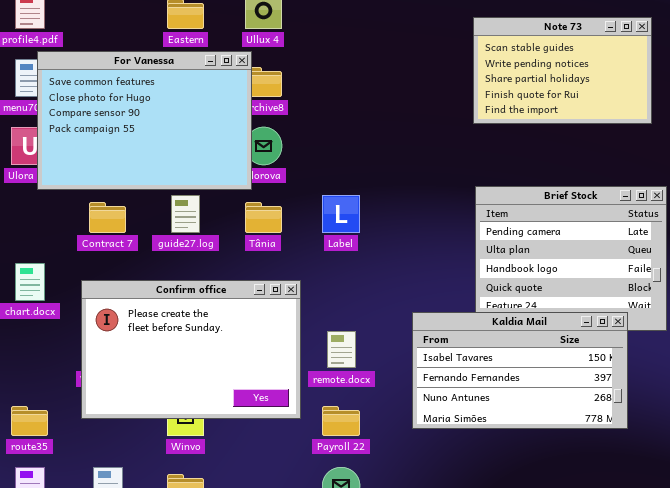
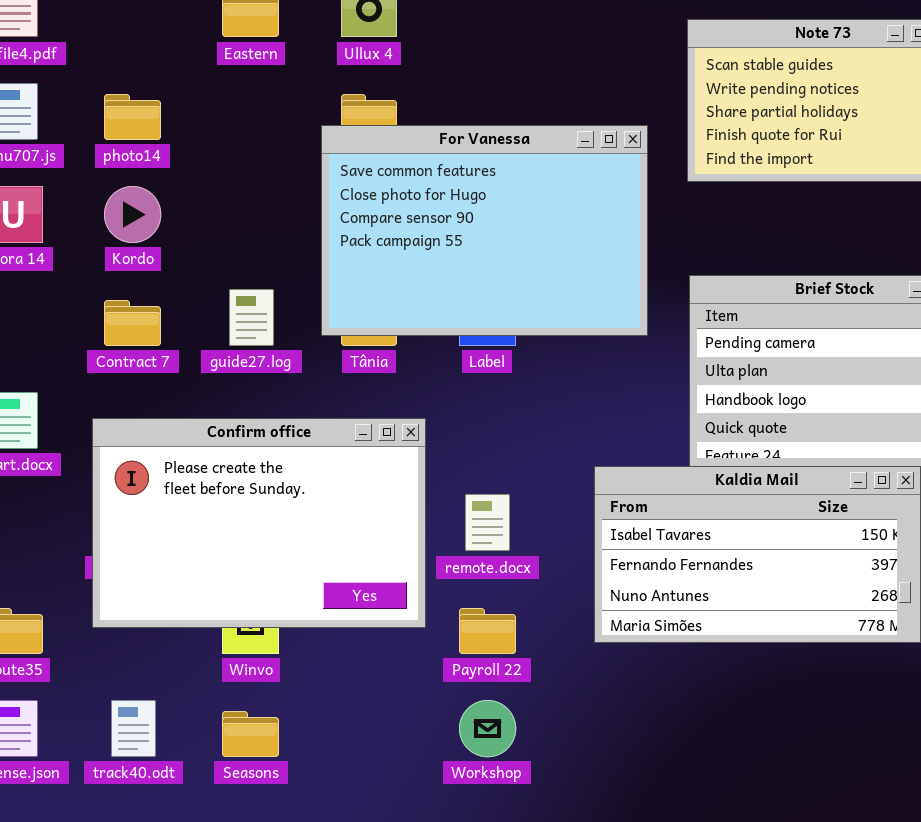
For Vanessa: [37,51,252,190] -> [321,125,648,336], moved

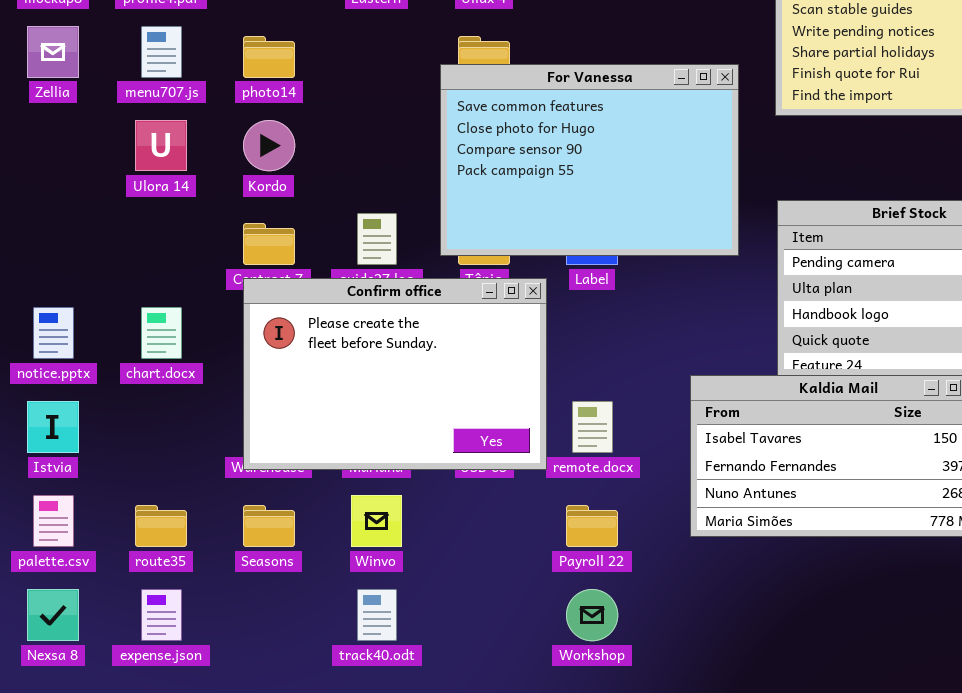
Confirm office: [92,418,426,628] -> [243,278,547,470], moved
track40.odt: [111,700,156,757] -> [357,589,397,641], moved
Seasons: [222,711,279,757] -> [243,505,295,547], moved

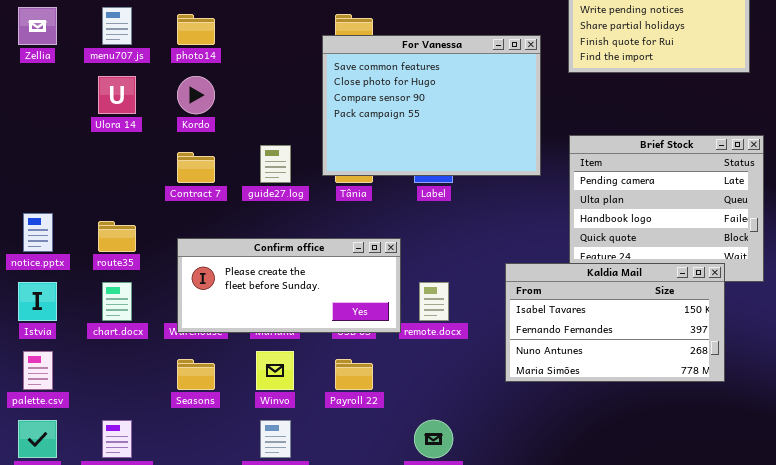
Confirm office: [243,278,547,470] -> [177,238,401,333], resized
chart.docx: [141,307,182,359] -> [102,282,132,321], moved
route35: [135,505,187,547] -> [98,221,136,252], moved
Payroll 22: [566,505,618,547] -> [335,359,373,390], moved

